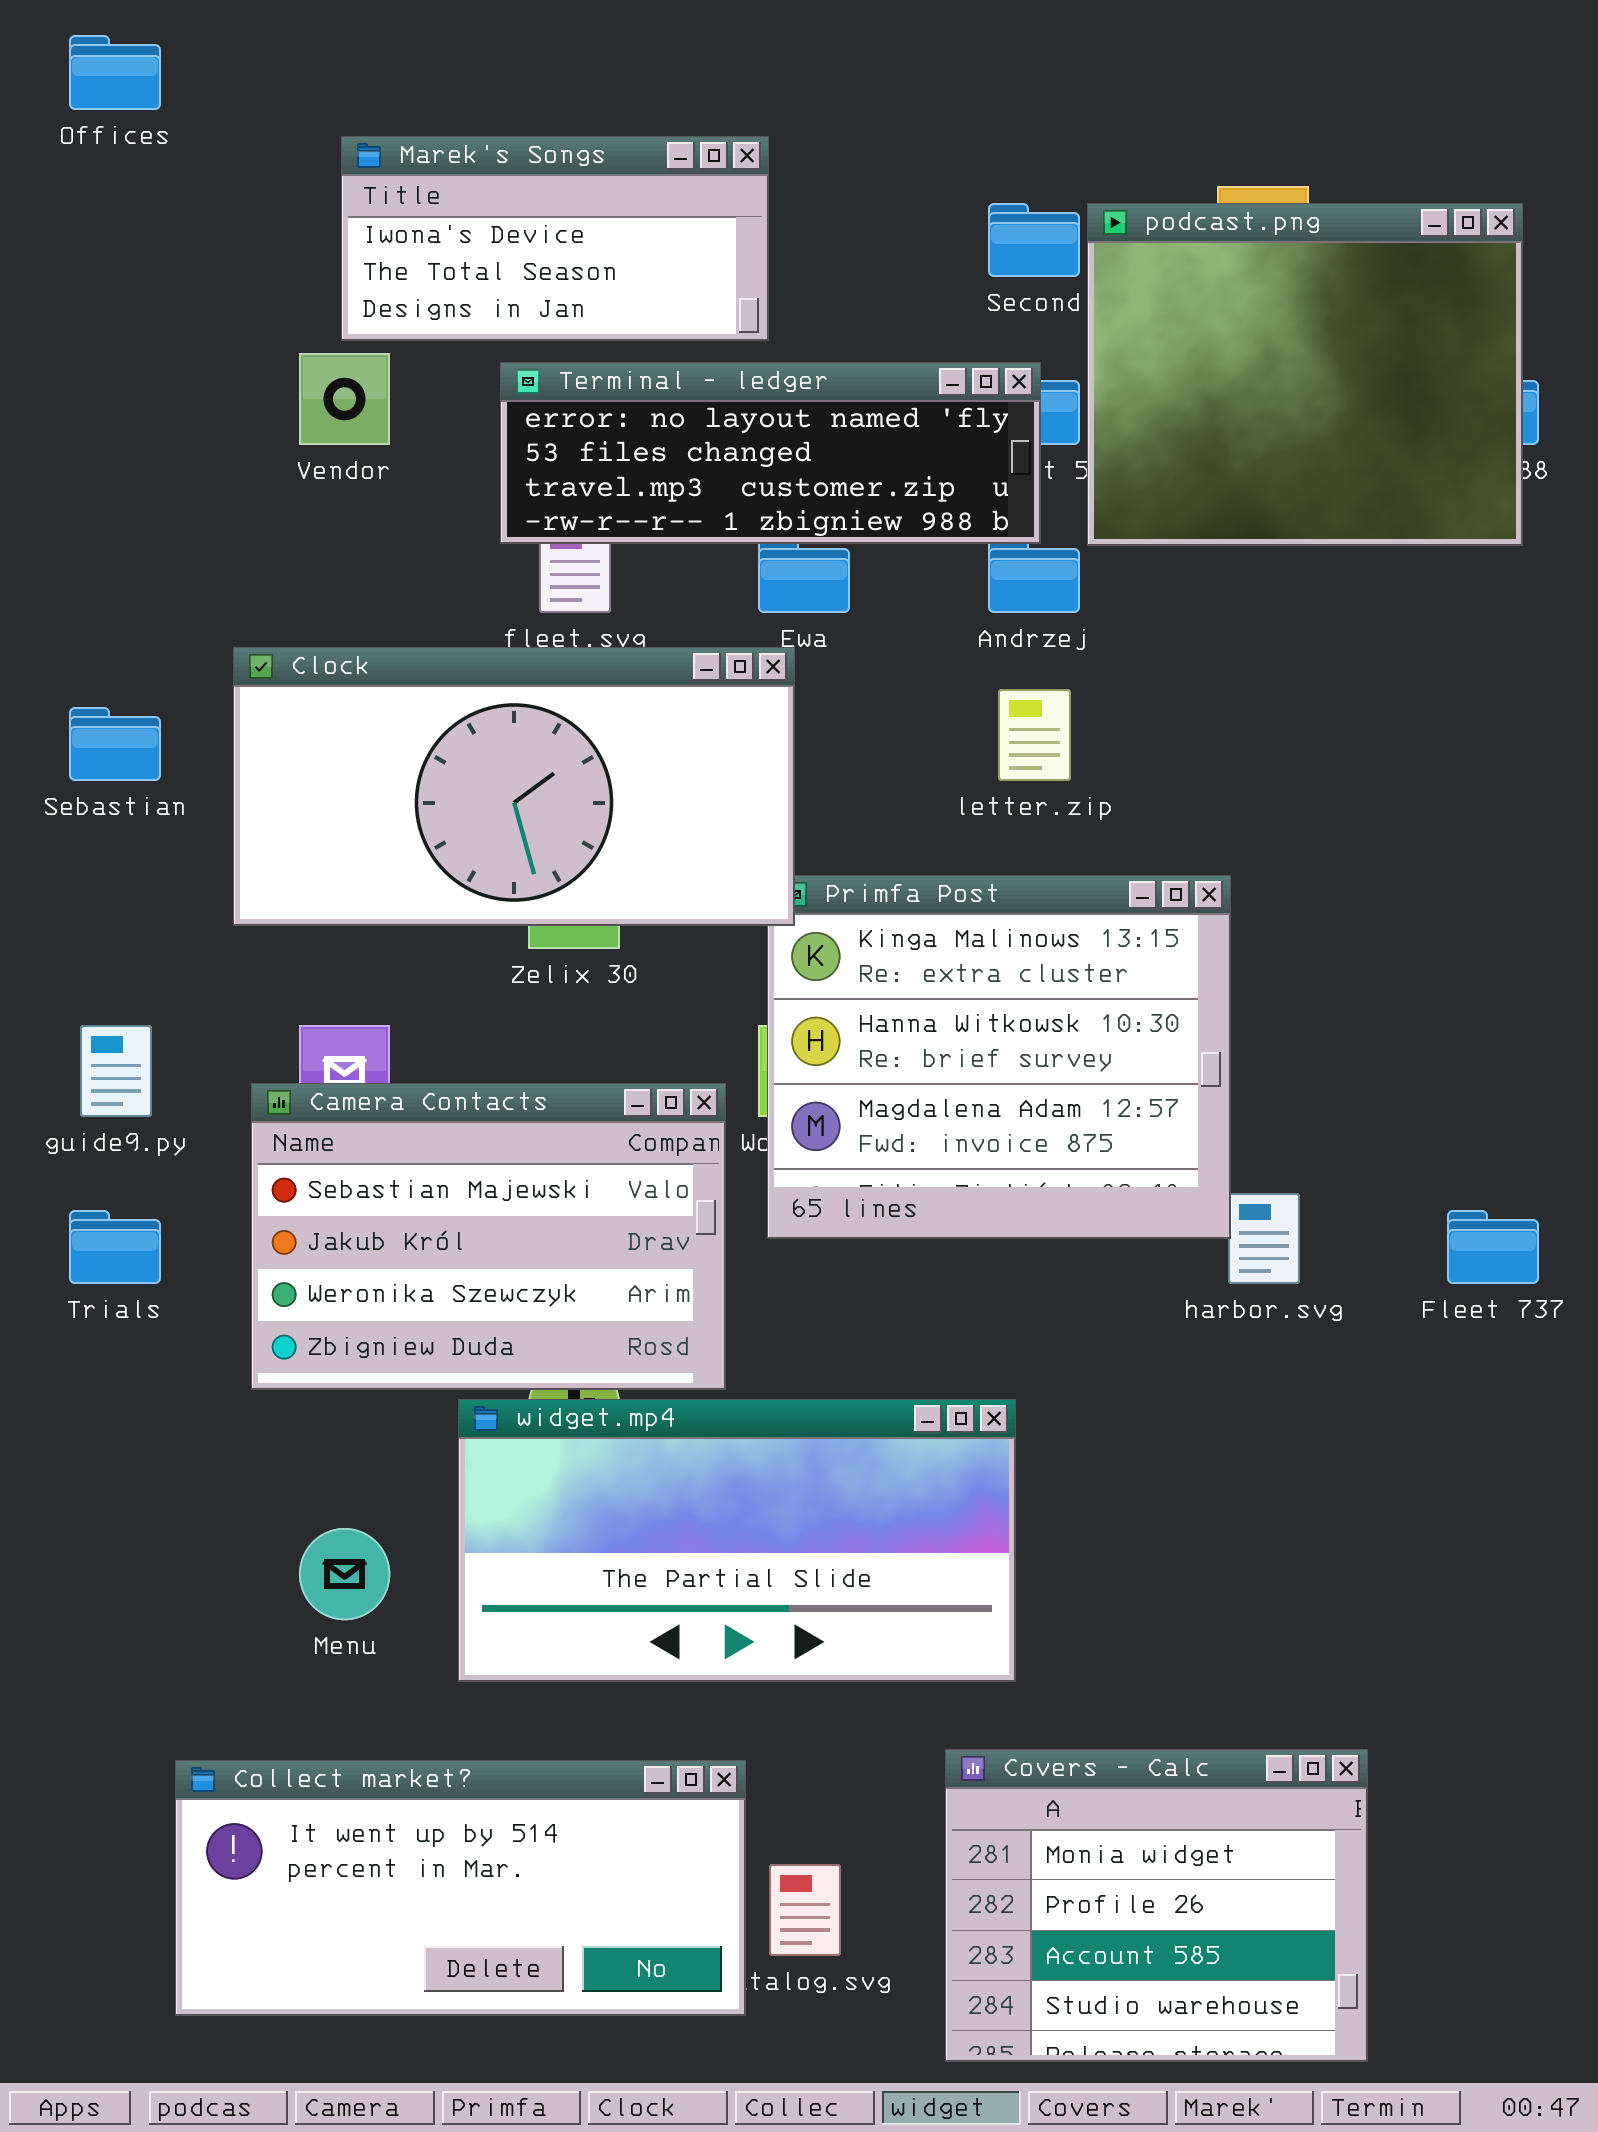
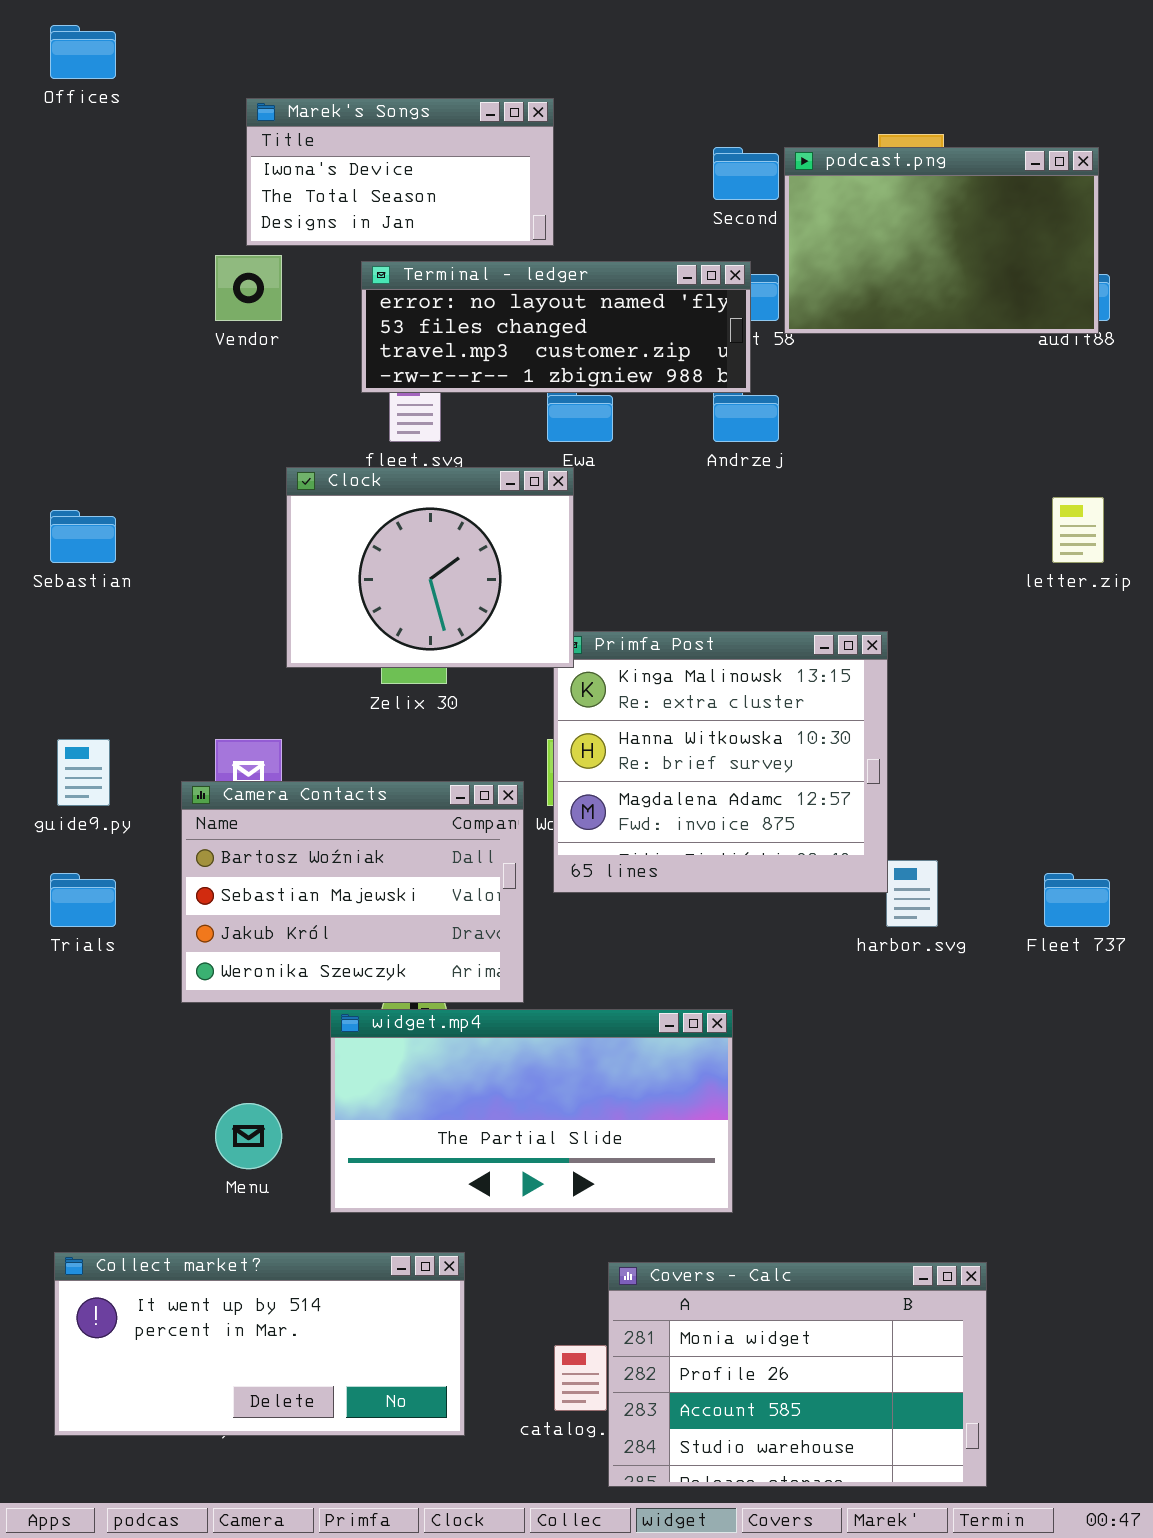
podcast.png: [1087,203,1523,546] -> [784,147,1099,334], resized
Clock: [233,647,795,926] -> [286,467,574,668], resized
letter.zip: [998,689,1071,781] -> [1052,497,1104,563], moved
Camera Contacts: [251,1083,726,1390] -> [181,781,524,1003], scrolled up 1 row
Covers - Calc: [945,1749,1368,2062] -> [608,1262,987,1487], resized
Collect market?: [175,1760,746,2016] -> [54,1252,465,1436], moved

